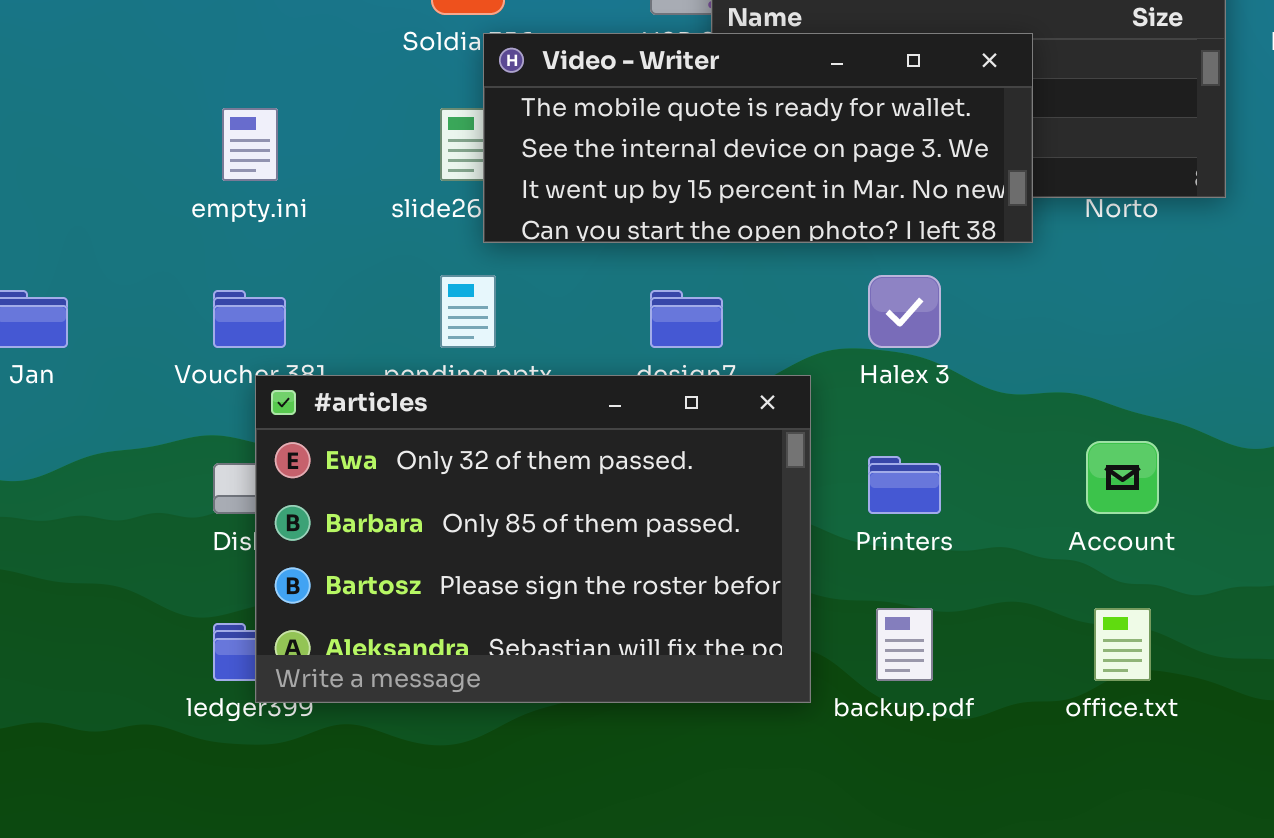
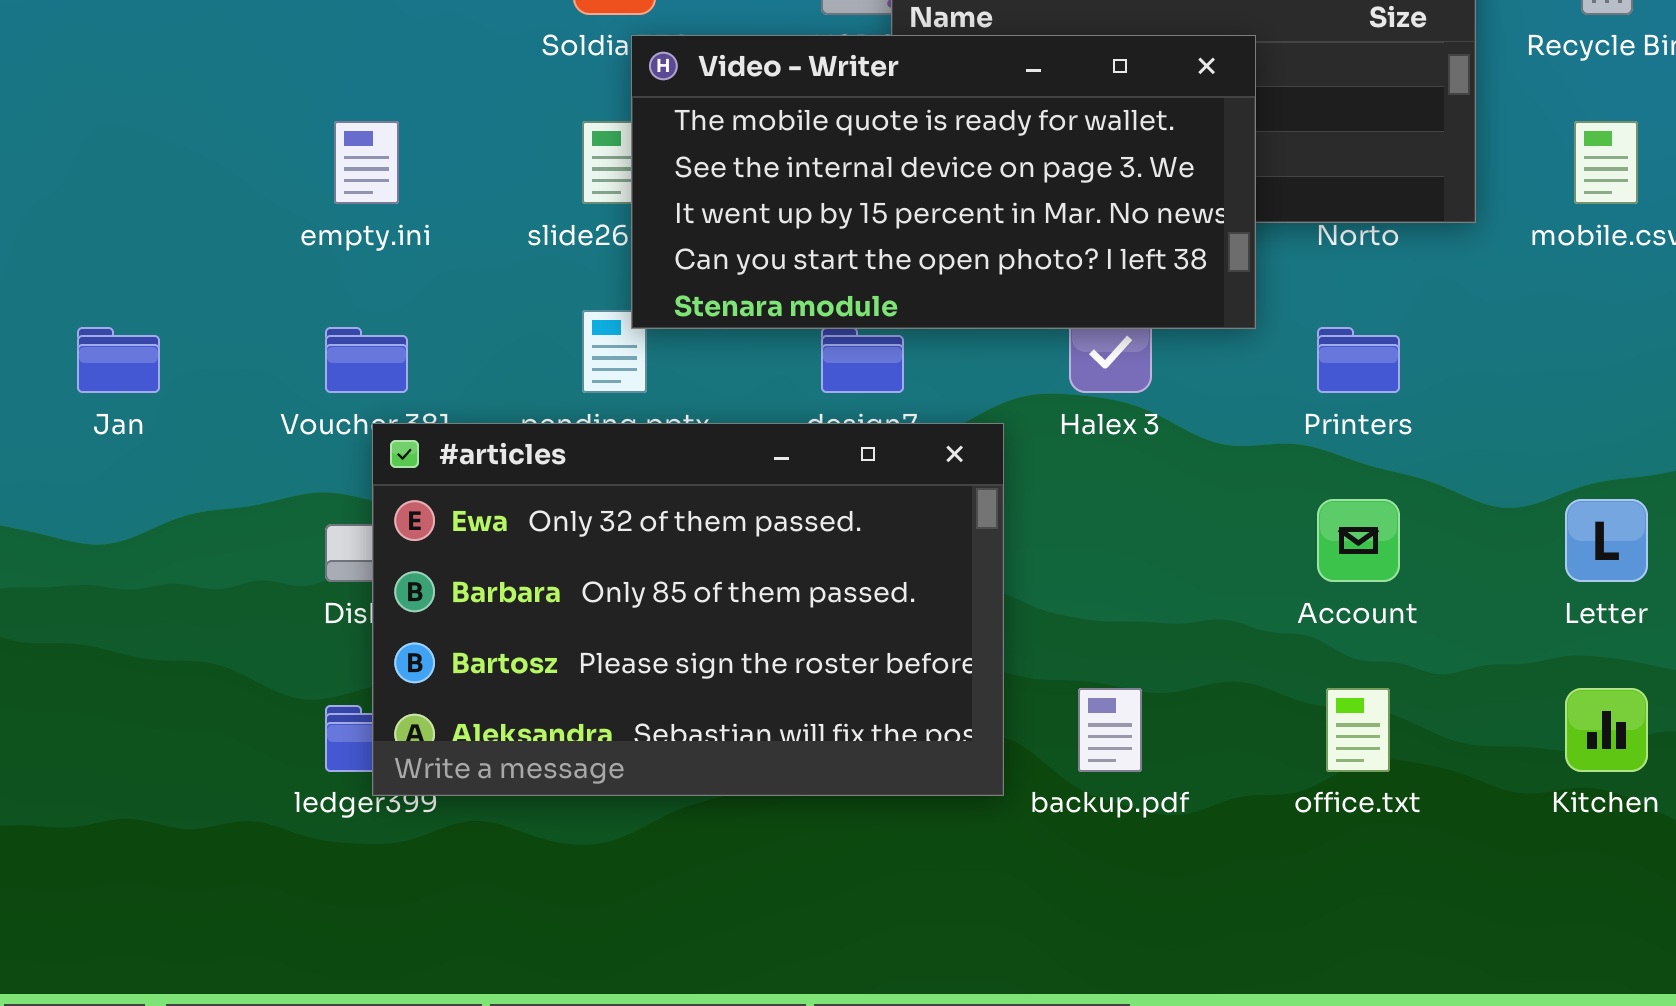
Video - Writer: [483,33,1033,243] -> [631,35,1256,329], resized
Printers: [868,456,941,514] -> [1317,327,1400,393], moved

